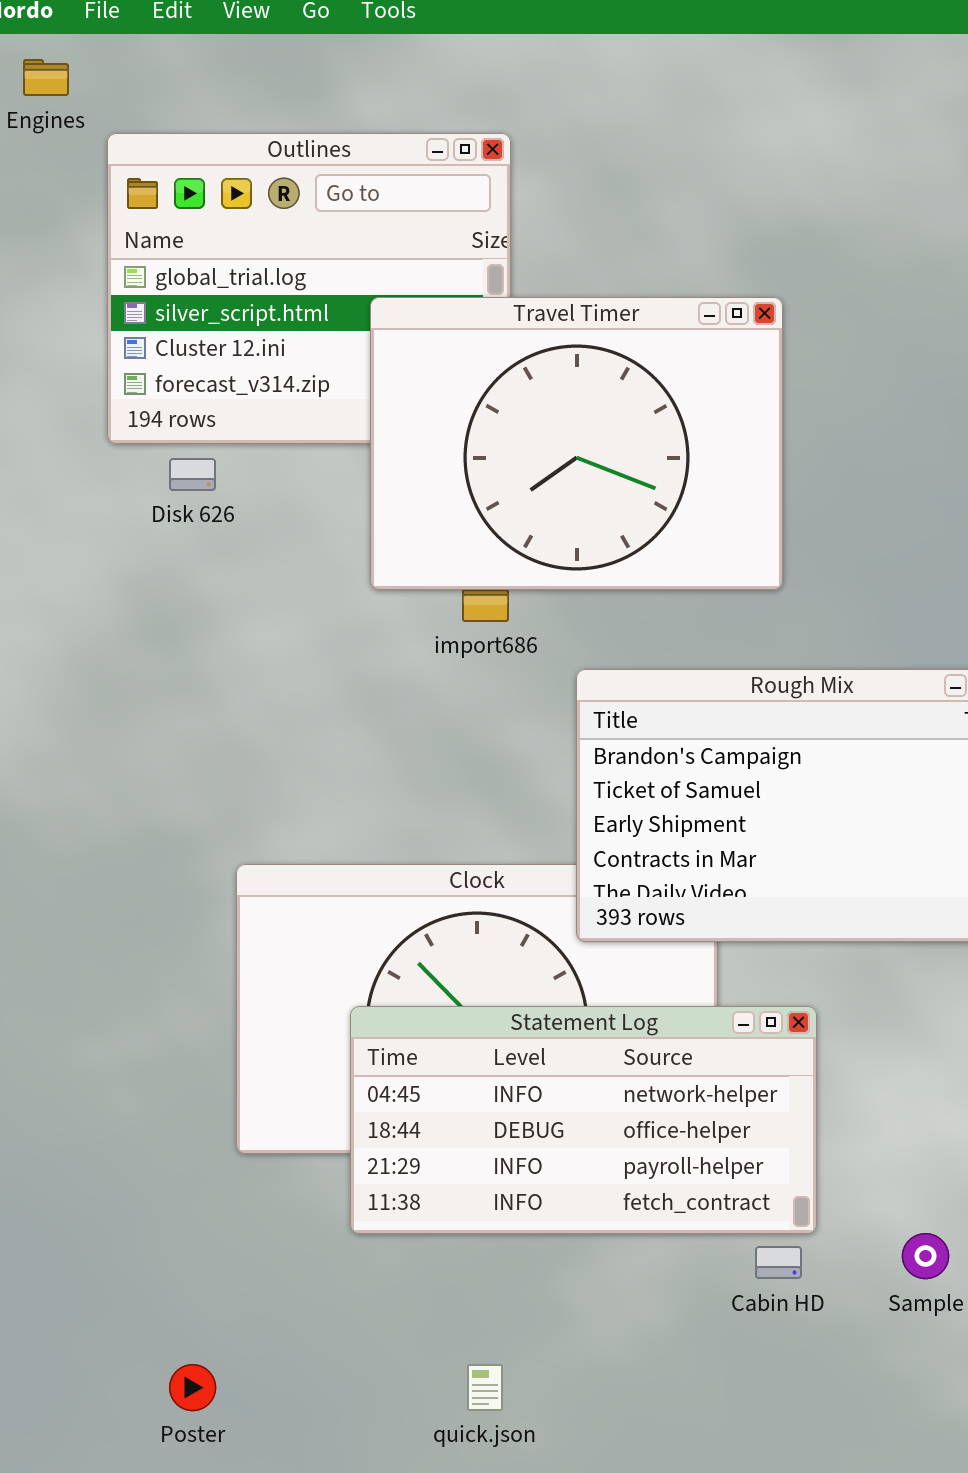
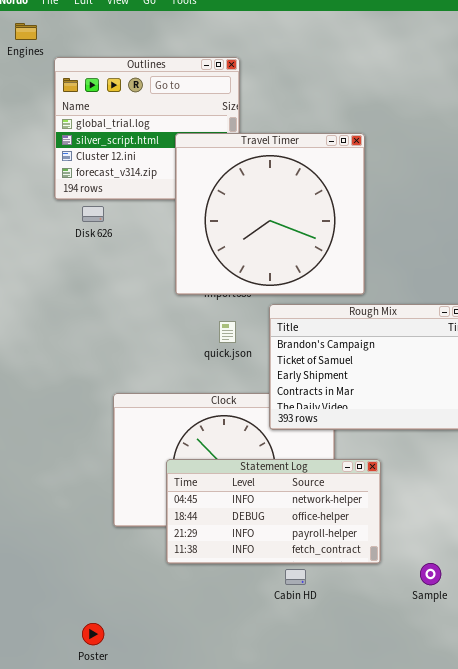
Travel Timer: [370,297,783,590] -> [175,133,365,295], resized
Cabin HD: [755,1246,802,1279] -> [285,569,306,585], moved
quick.json: [467,1364,503,1411] -> [219,321,236,343], moved

